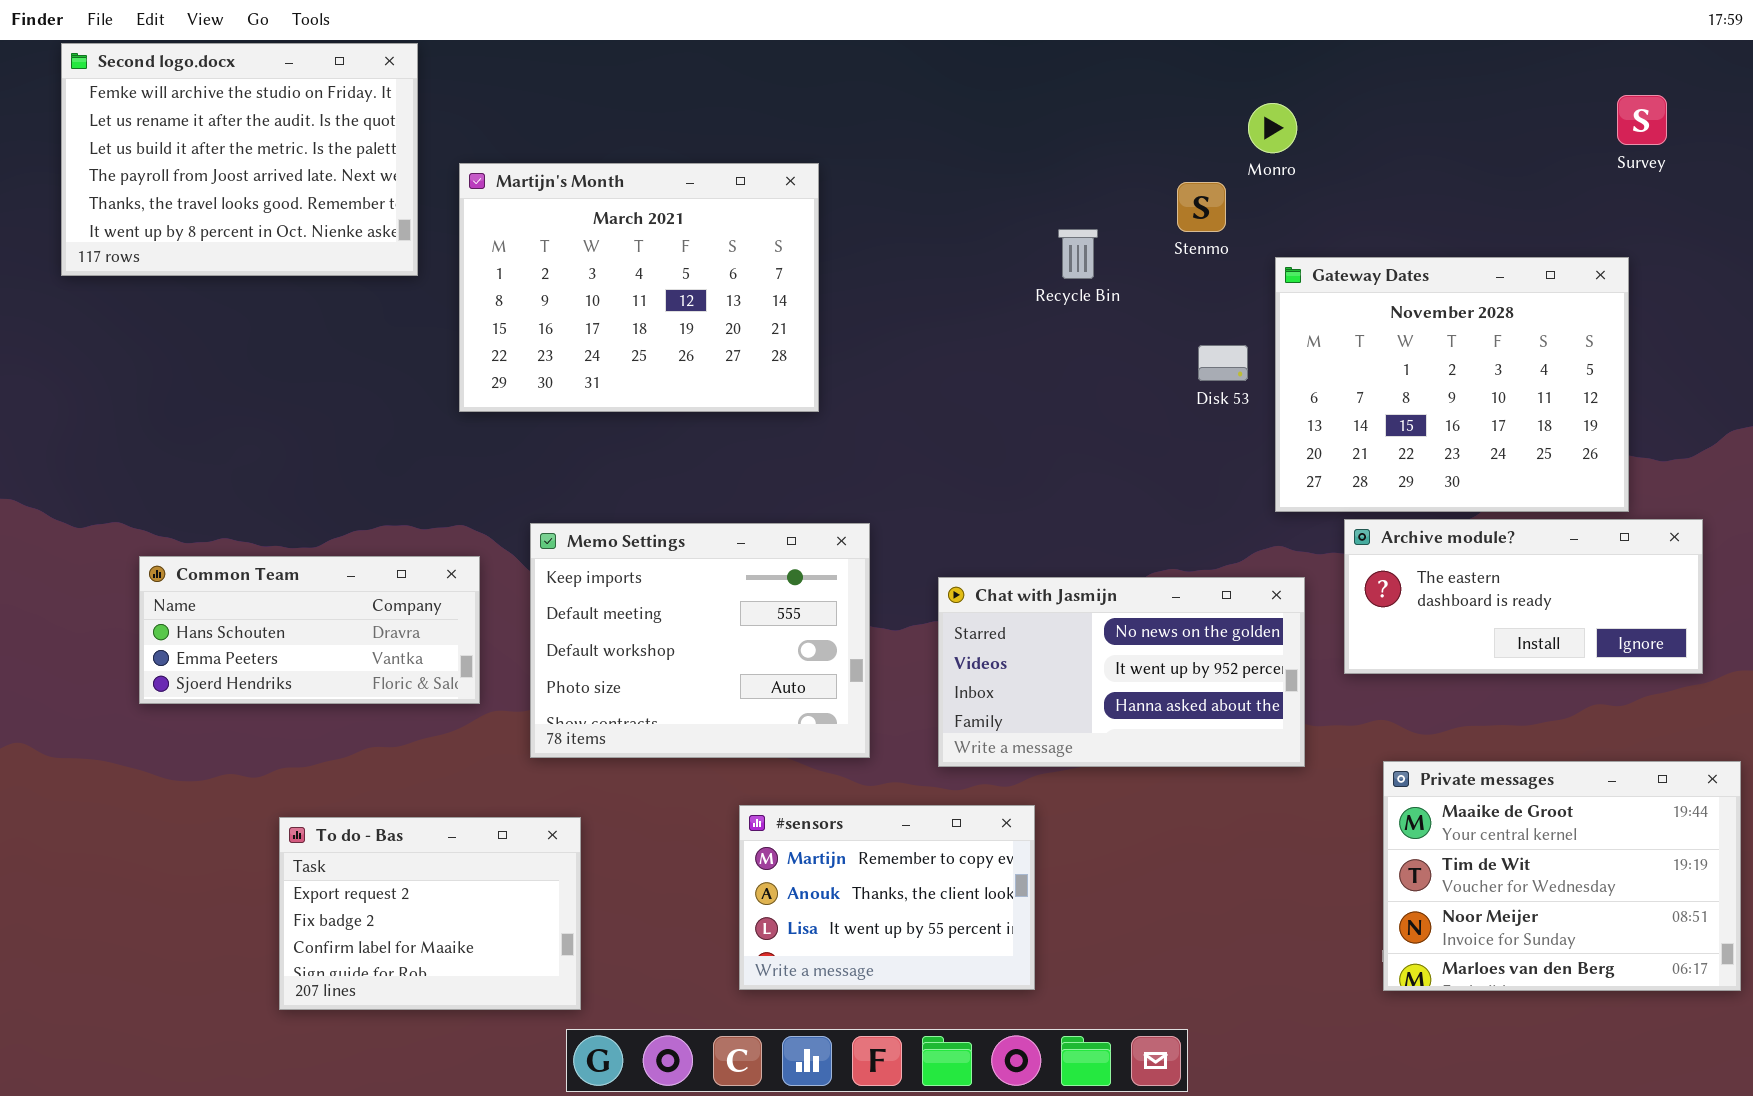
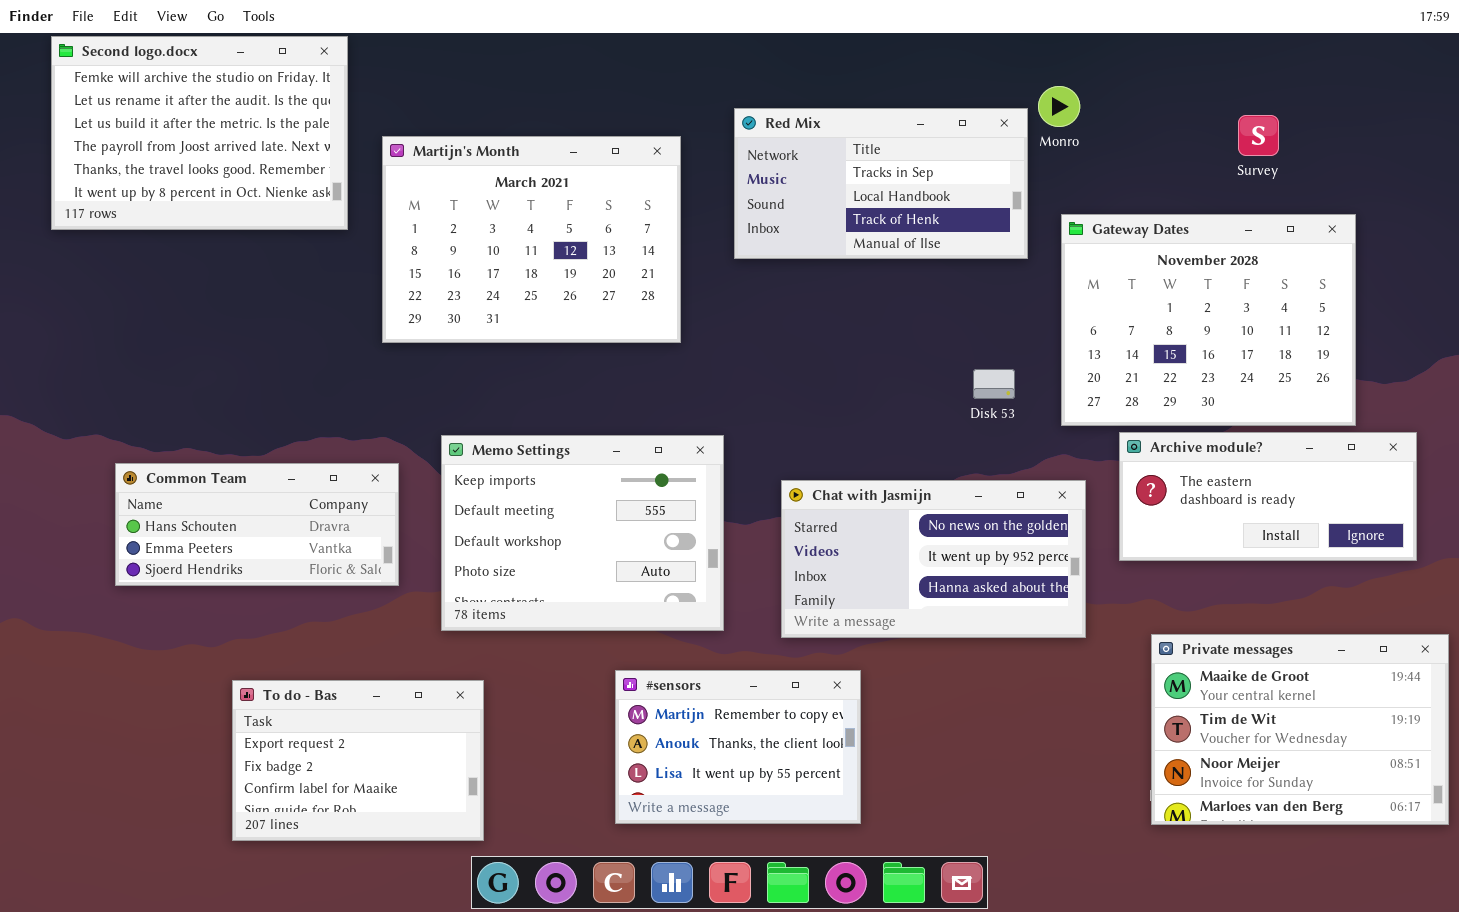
Survey: [1617,95,1667,145] -> [1238,115,1279,156], moved
Red Mix: none -> [734,108,1028,259], opened
Disk 53: [1198,345,1248,381] -> [973,369,1015,399], moved

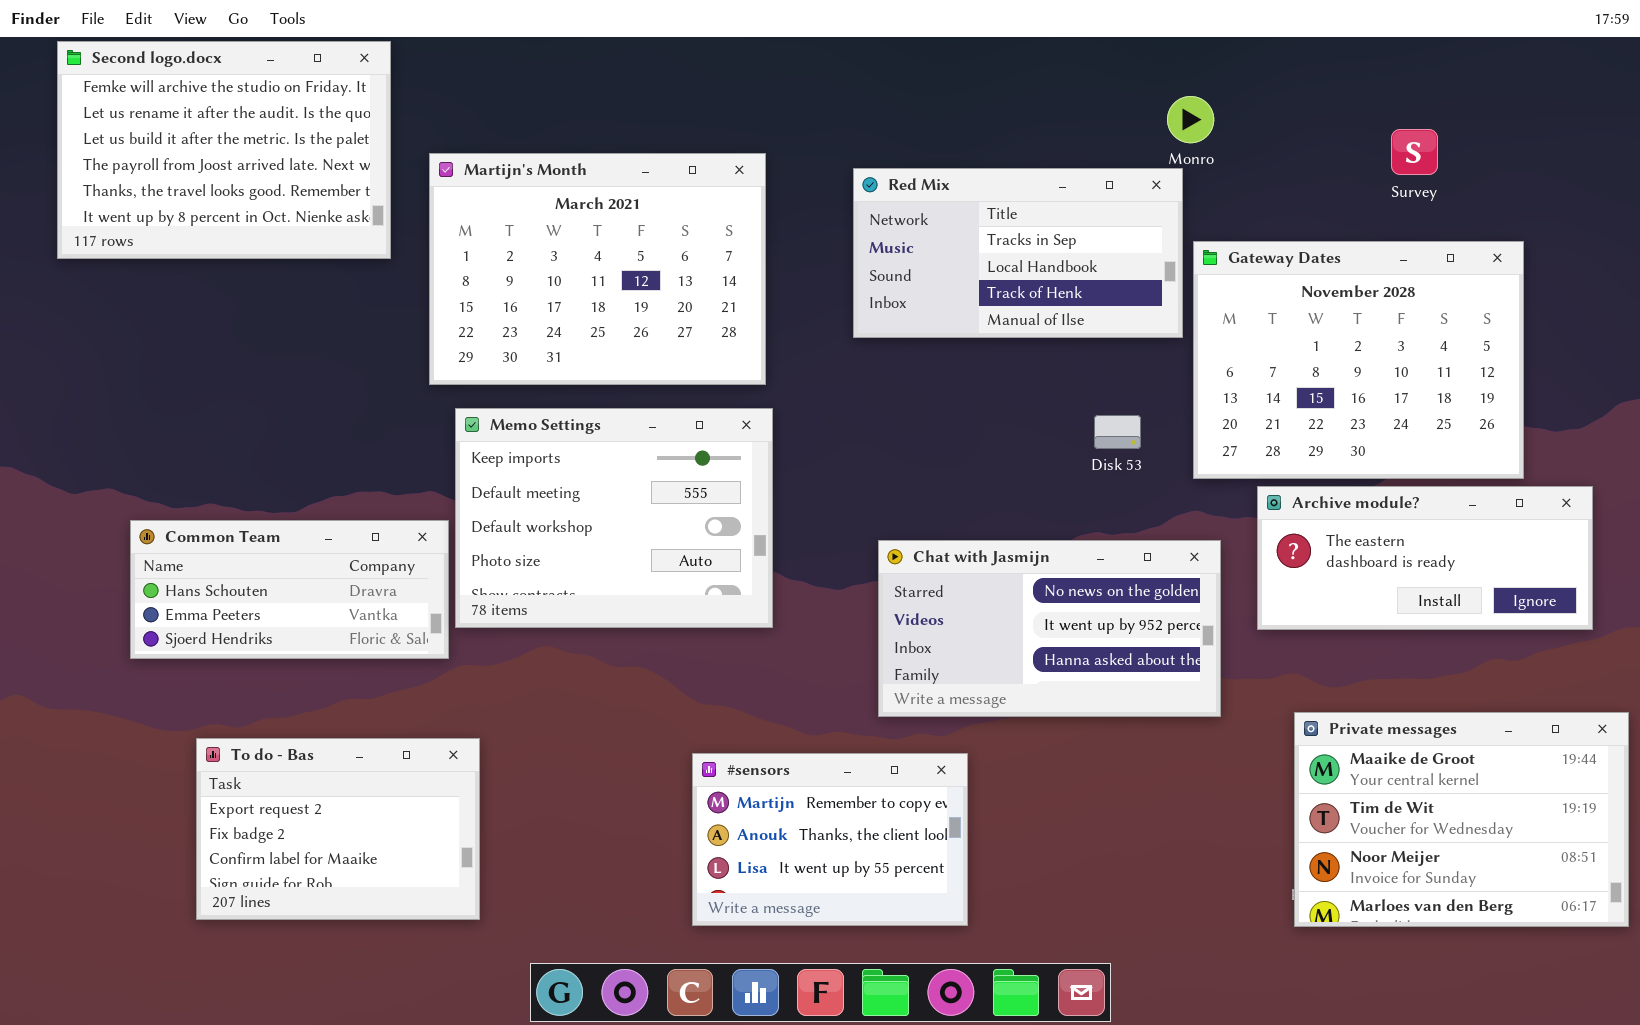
Red Mix: [734,108,1028,259] -> [853,168,1183,338], moved
Memo Settings: [441,435,724,631] -> [455,408,773,628], moved
To do - Bas: [232,680,484,841] -> [196,738,480,920], moved

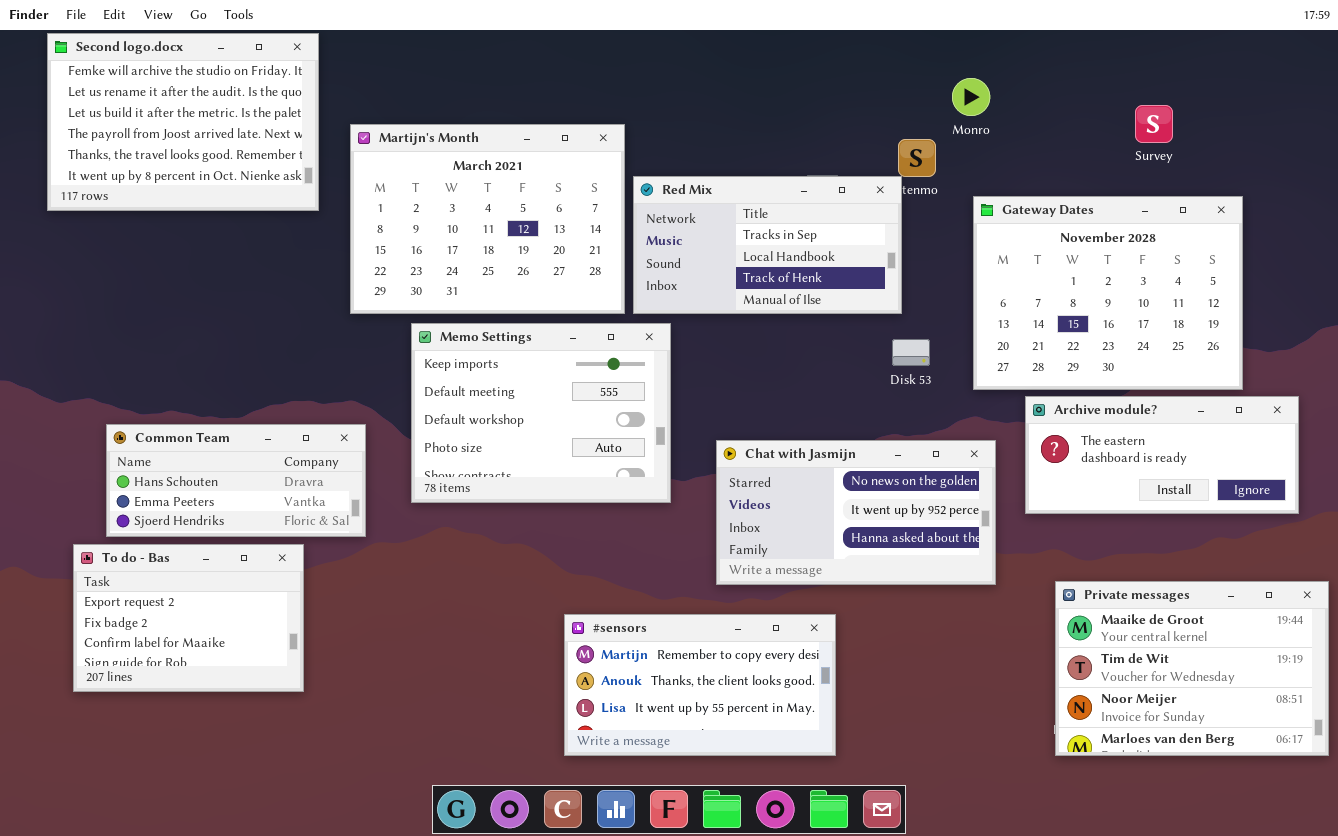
Red Mix: [853,168,1183,338] -> [633,176,902,314], moved
Memo Settings: [455,408,773,628] -> [411,323,671,503], moved
To do - Bas: [196,738,480,920] -> [73,544,304,692], moved
#sensors: [692,753,968,926] -> [564,614,836,756], resized

